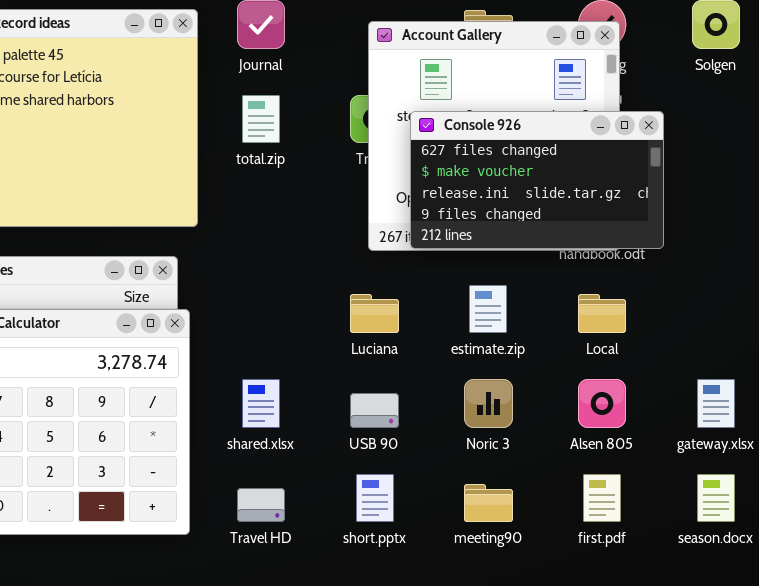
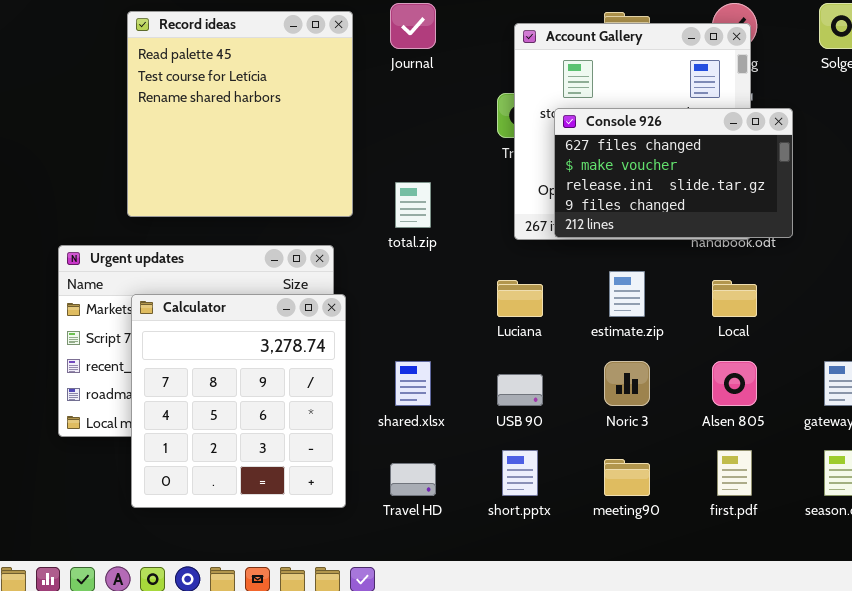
total.zip: [242,95,280,143] -> [395,182,431,228], moved

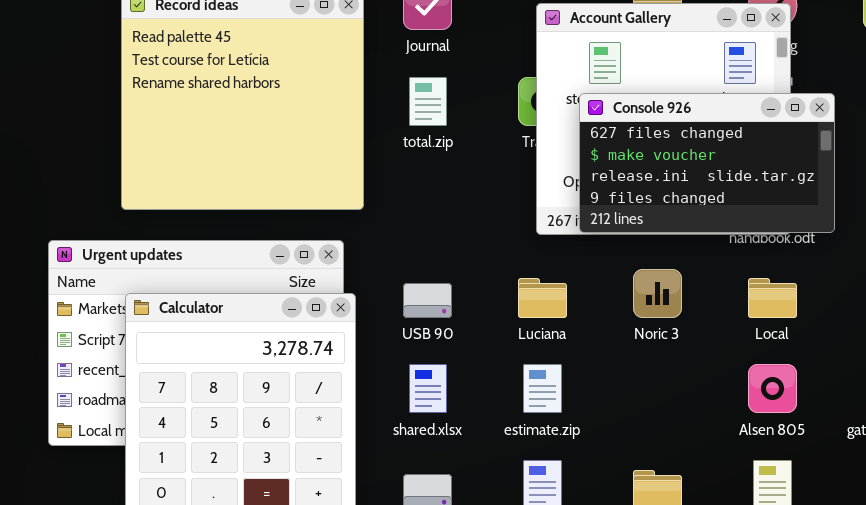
total.zip: [395,182,431,228] -> [409,77,447,126], moved
estimate.zip: [609,271,645,317] -> [523,364,562,413], moved
Noric 3: [604,361,650,406] -> [633,269,682,318], moved
USB 90: [497,374,543,406] -> [403,283,452,318], moved

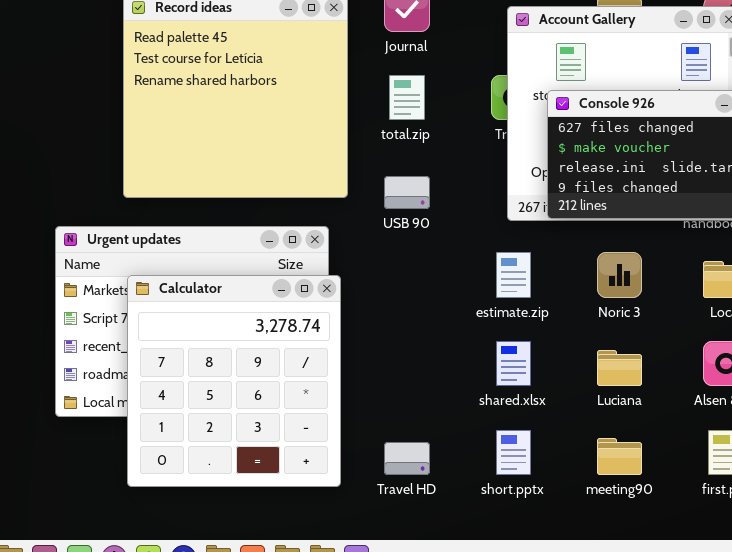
Luciana: [518,278,567,318] -> [597,350,642,386], moved
USB 90: [403,283,452,318] -> [384,176,430,209], moved
shared.xlsx: [409,364,447,413] -> [496,341,531,386], moved
estimate.zip: [523,364,562,413] -> [496,252,531,298], moved

